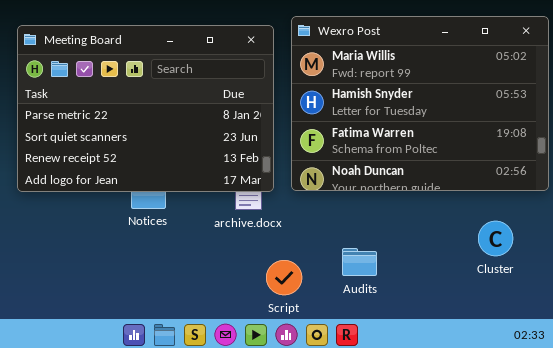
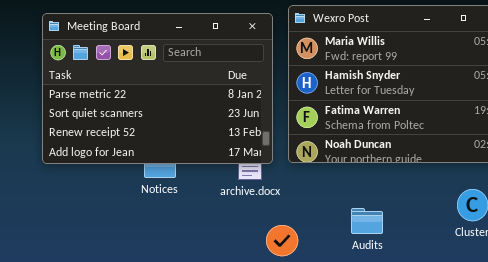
Audits: [342,248,377,276] -> [351,208,383,234], moved

